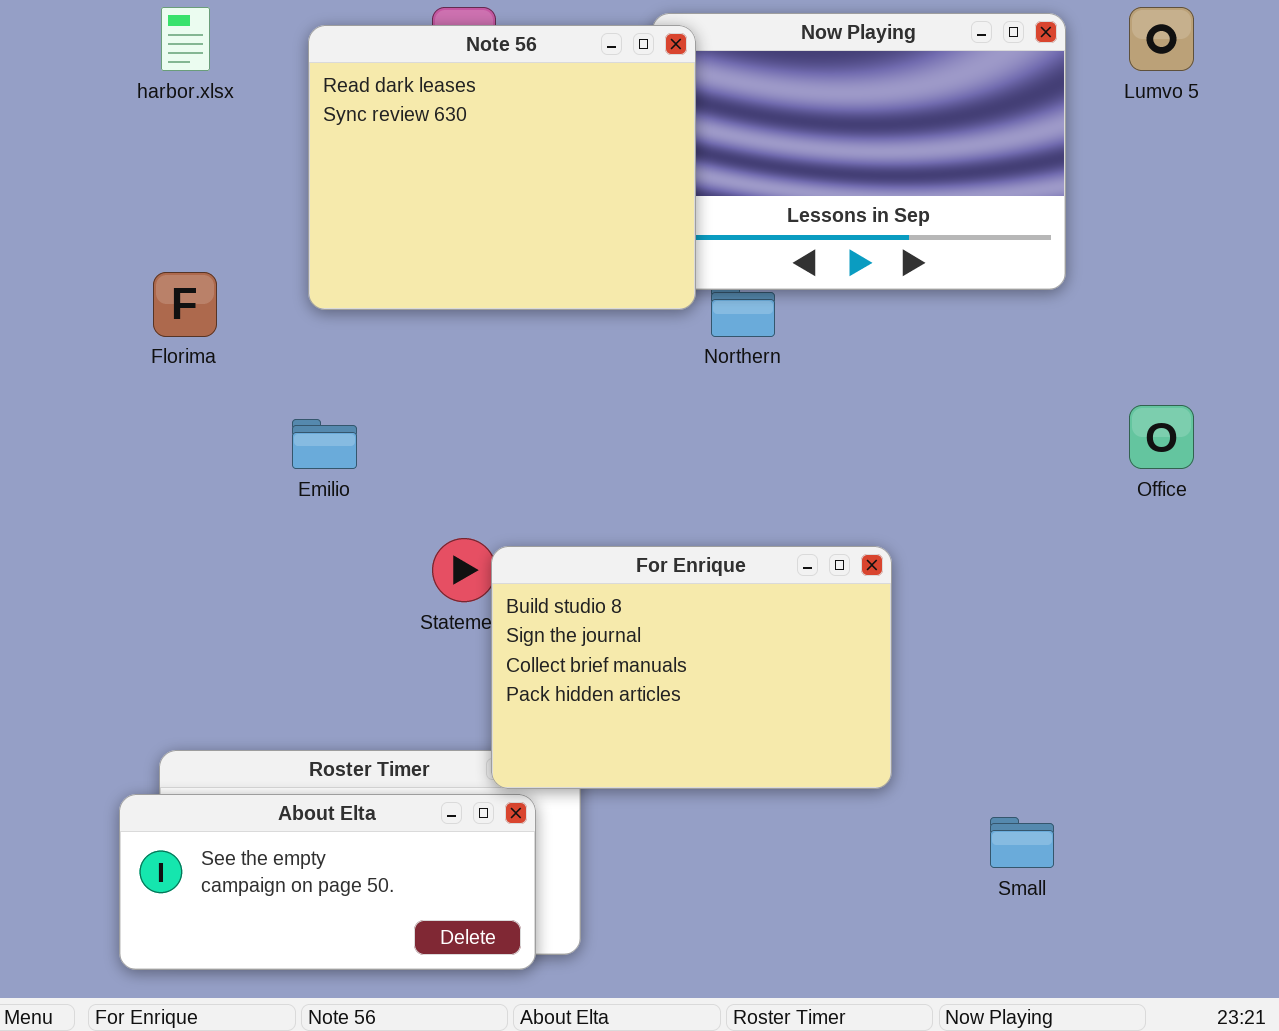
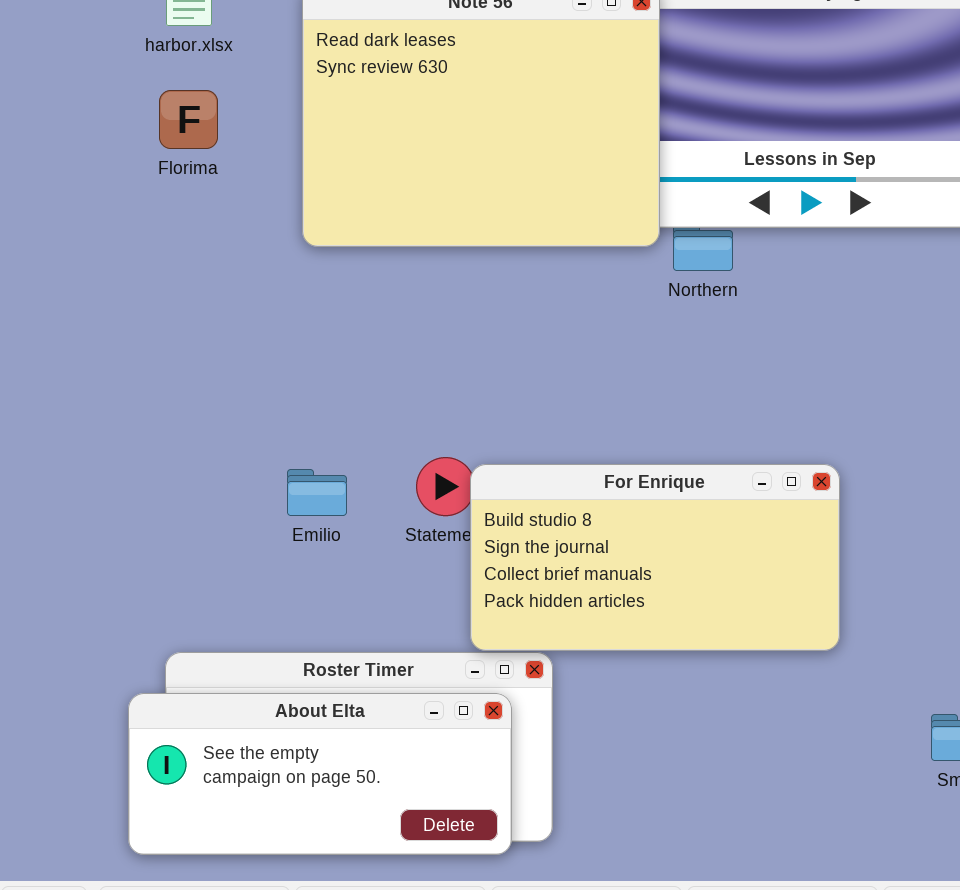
Florima: [153,272,217,337] -> [159,90,218,149], moved
Emilio: [292,419,357,469] -> [287,469,347,516], moved
For Enrique: [491,546,892,789] -> [470,464,840,651], resized

